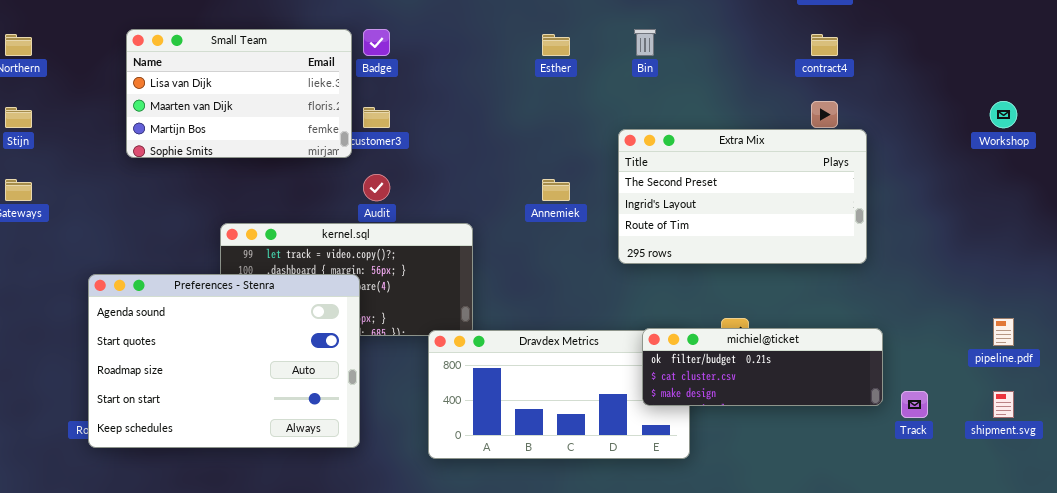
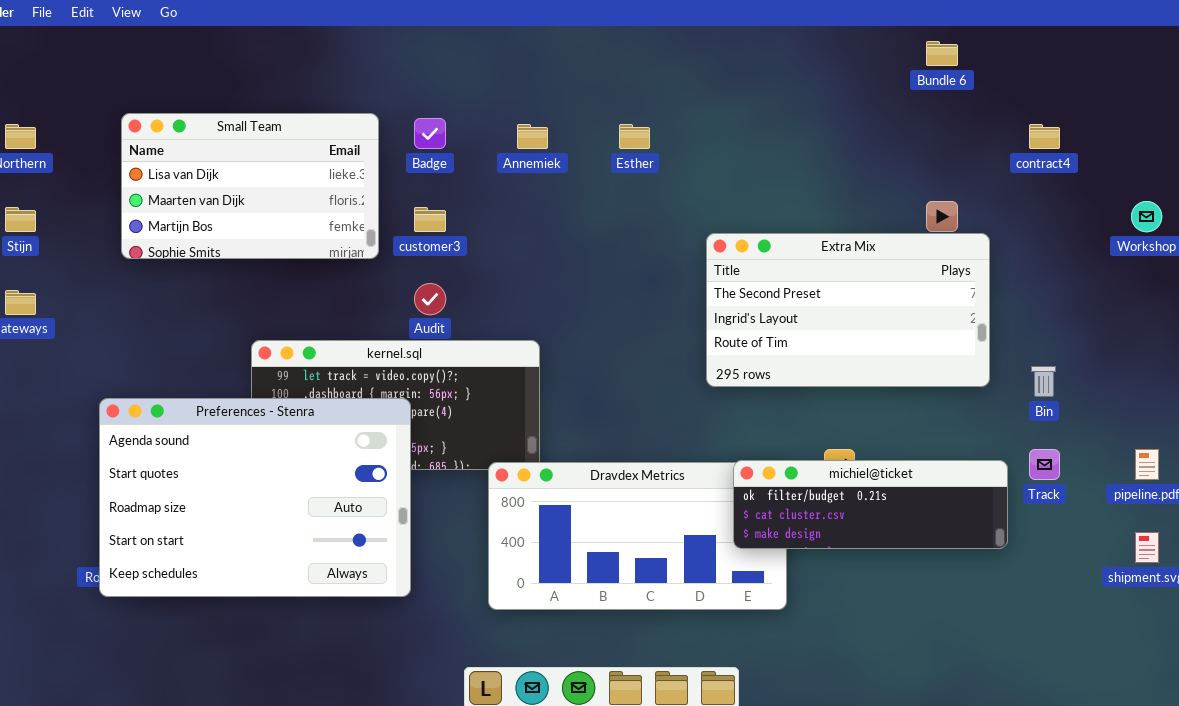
Bin: [634,29,656,56] -> [1031,366,1056,397], moved
Small Team: [126,29,352,158] -> [121,113,379,259], moved
contract4: [811,34,838,56] -> [1029,124,1060,149], moved
Annemiek: [542,179,570,201] -> [517,124,548,149], moved
Track: [901,391,928,418] -> [1029,449,1060,480], moved

